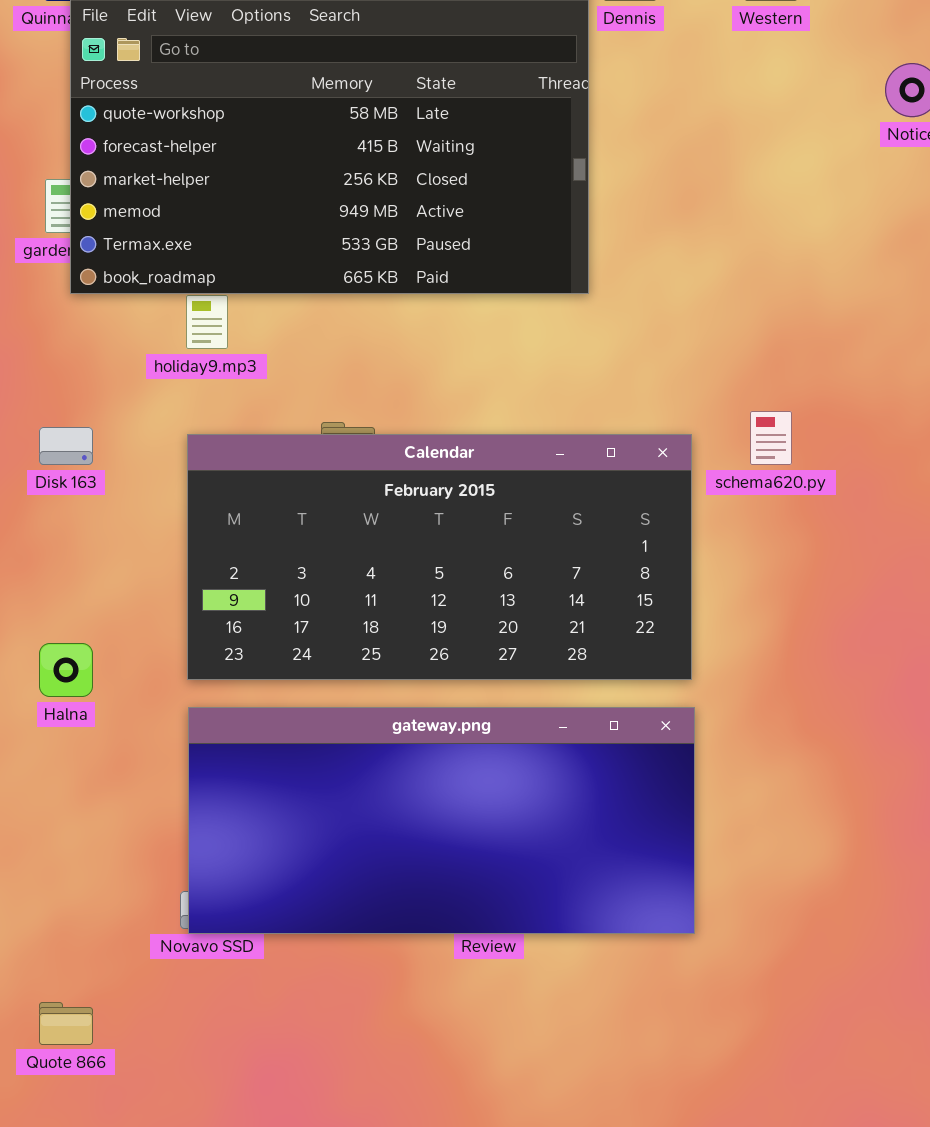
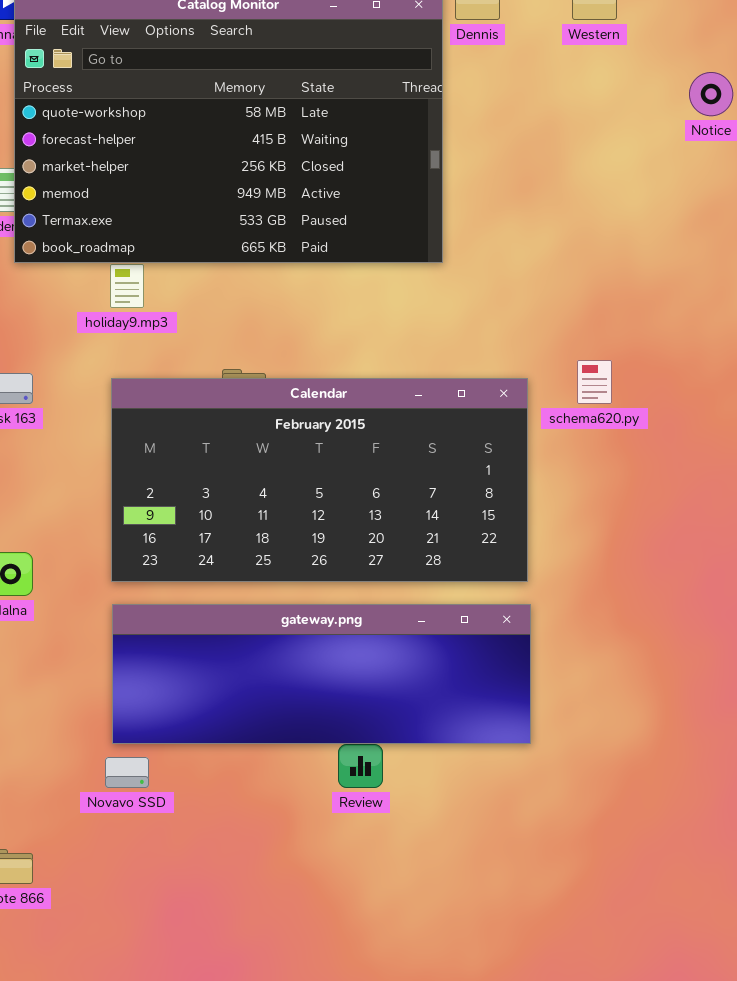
gateway.png: [188,707,695,934] -> [112,604,531,744], resized

